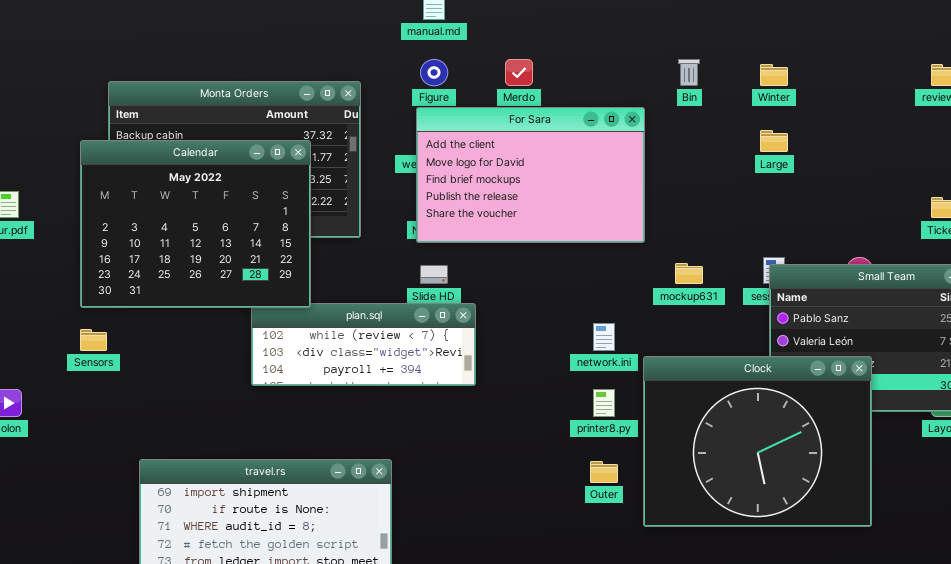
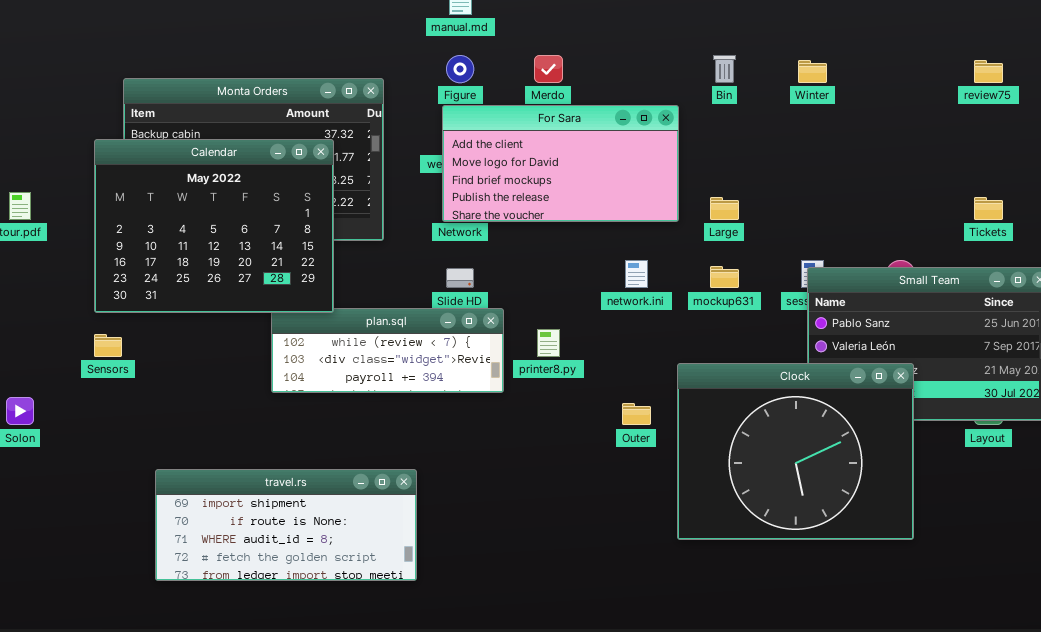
For Sara: [416,107,645,243] -> [442,105,679,222], resized
Large: [760,130,788,152] -> [710,197,739,220], moved
network.ini: [593,323,615,351] -> [625,260,648,288], moved
printer8.py: [593,389,615,417] -> [537,329,560,357], moved
Outer: [590,461,618,483] -> [622,403,651,425], moved

